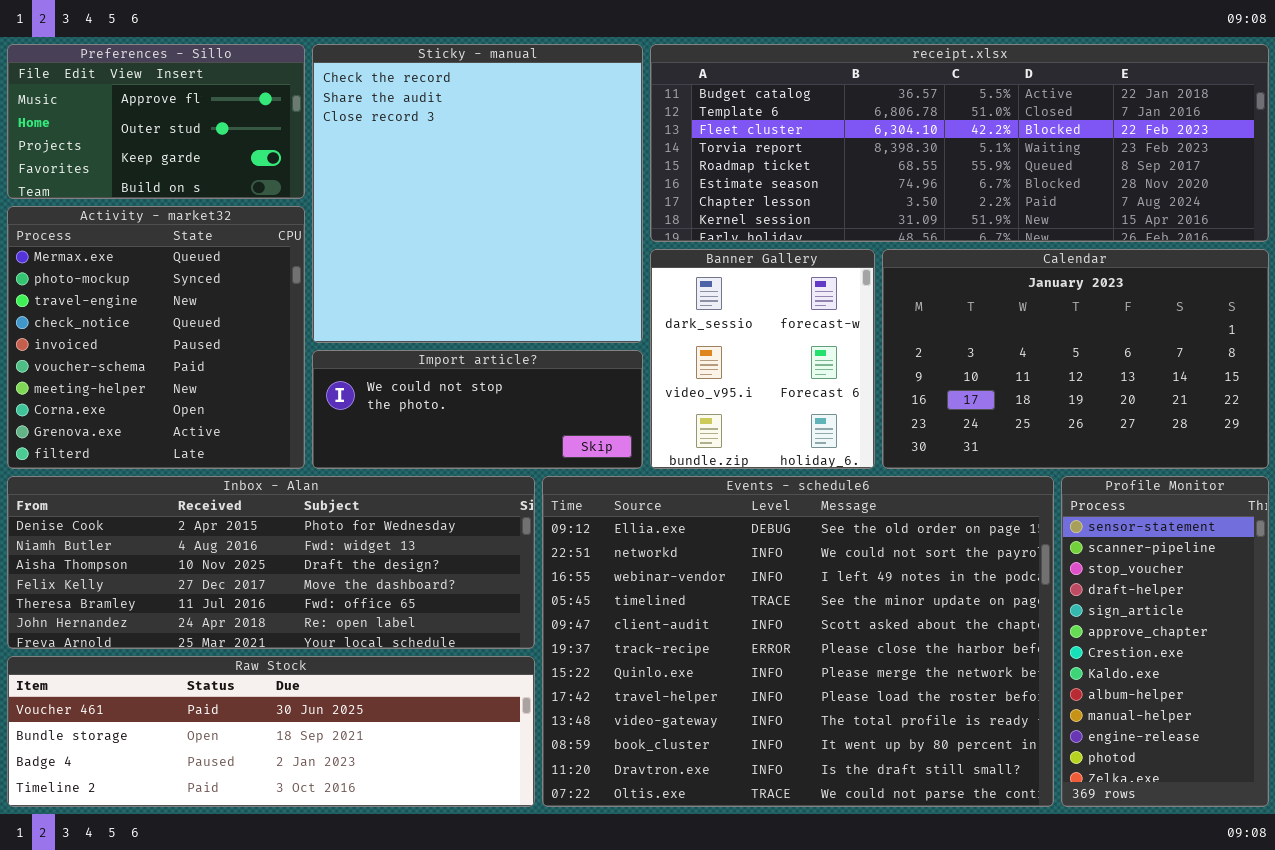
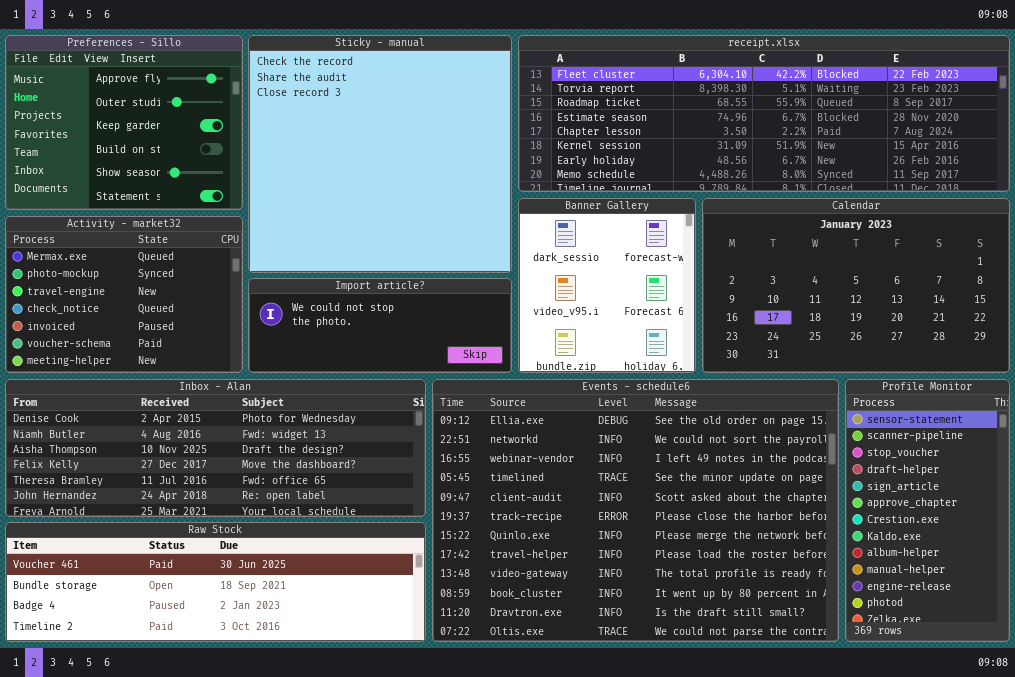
Preferences - Sillo: [7,44,305,199] -> [5,35,243,210], resized
receipt.xlsx: [650,44,1269,242] -> [518,35,1010,192], scrolled down 2 rows
Activity - market32: [7,206,305,469] -> [5,216,243,373], resized

